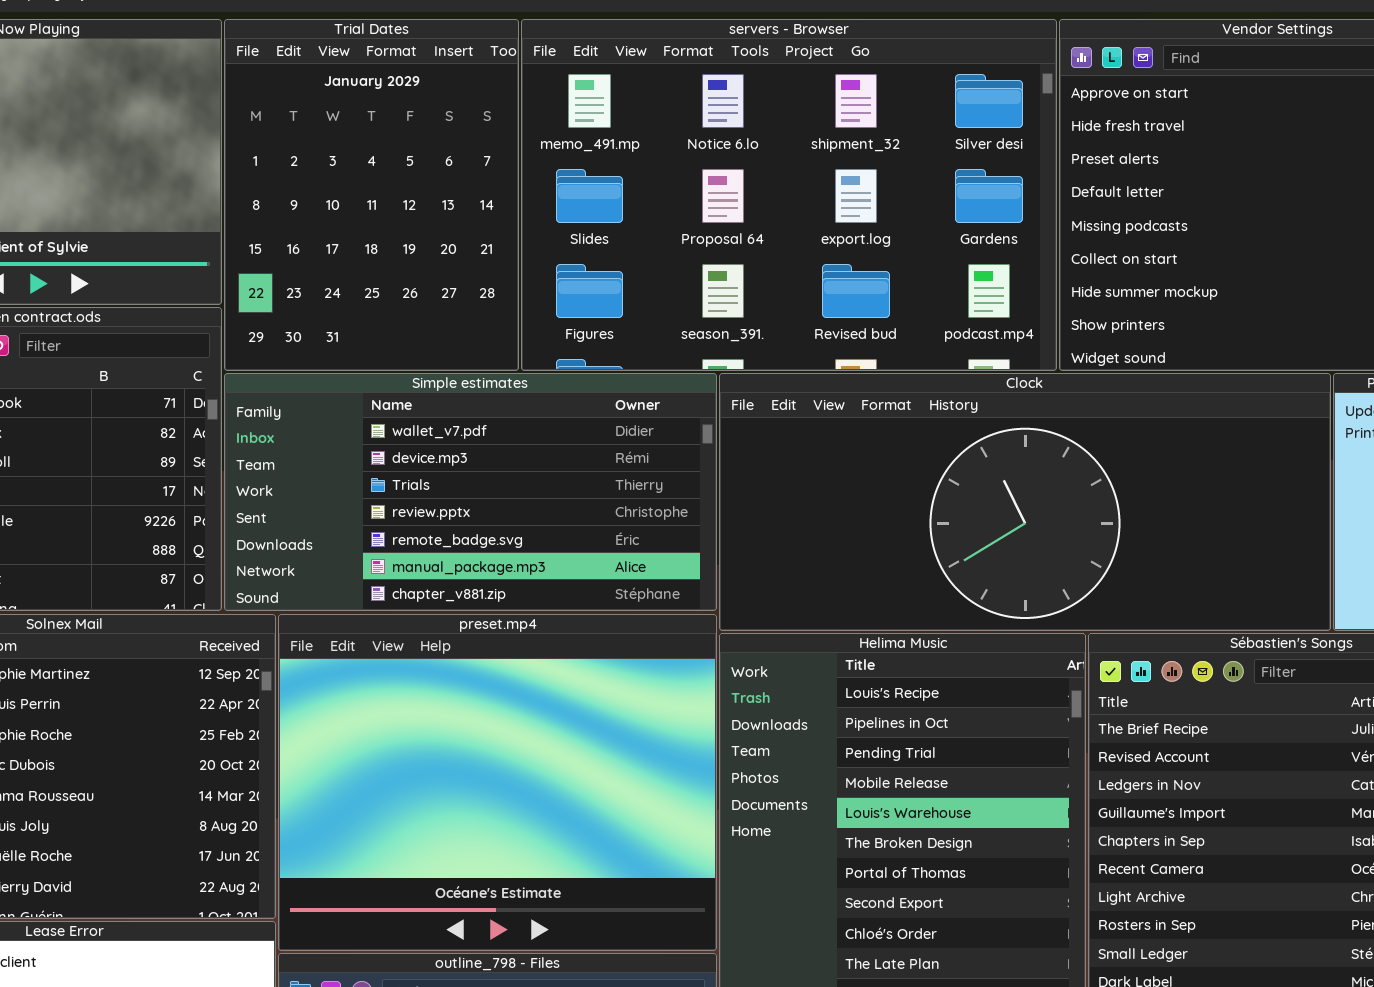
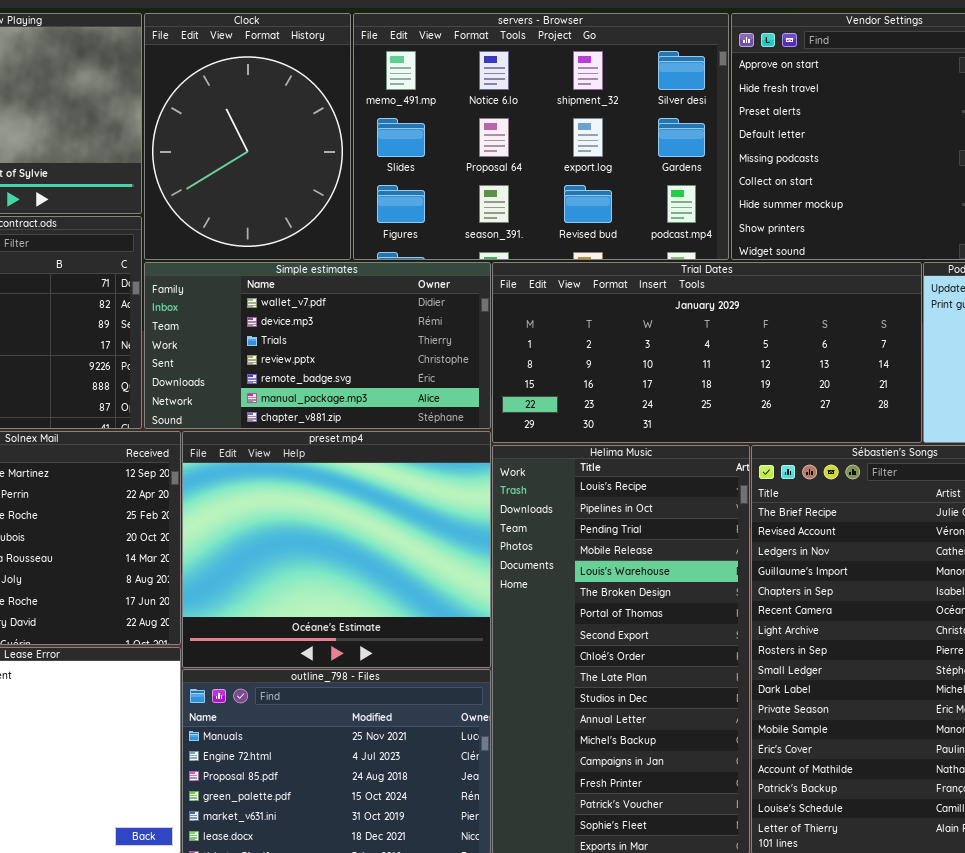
Trial Dates: [224,19,519,371] -> [492,262,922,443], moved, resized
Clock: [719,373,1331,631] -> [144,13,351,260], moved, resized

